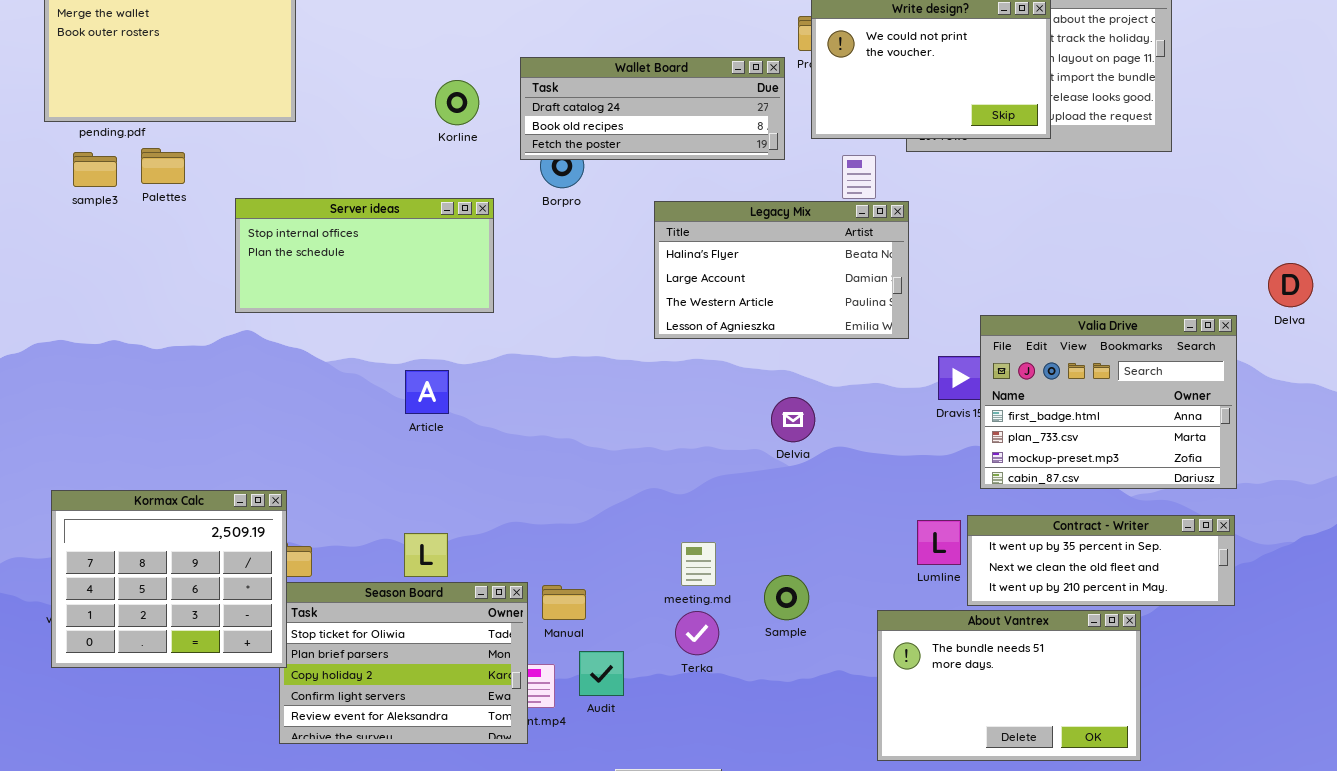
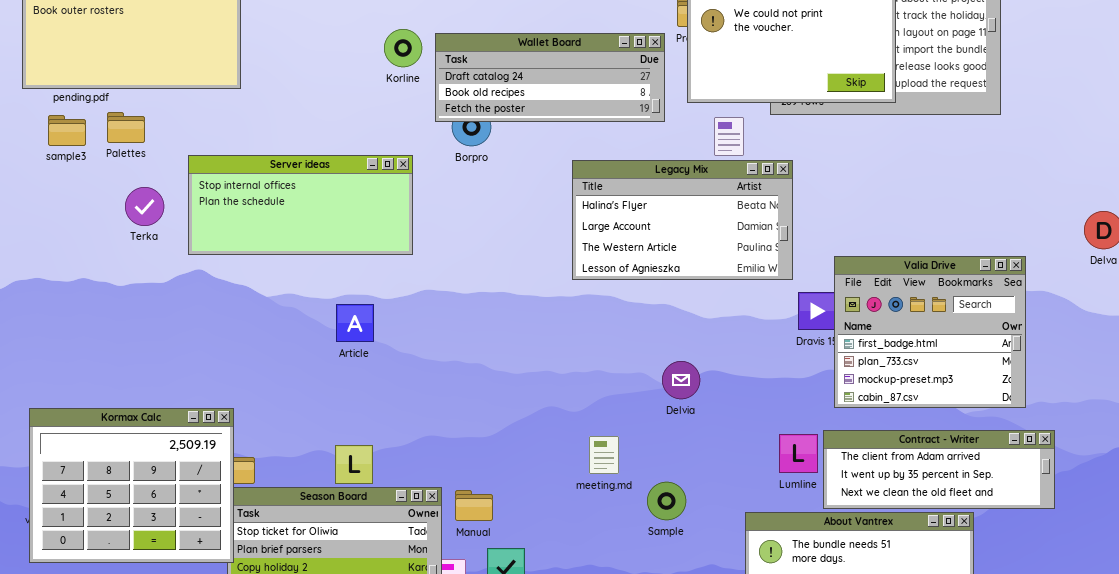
Korline: [435,80,479,125] -> [384,29,422,67], moved
Legacy Mix: [654,201,909,339] -> [572,160,793,280], moved
Valia Drive: [980,315,1237,489] -> [834,256,1026,408], resized
Delvia: [771,397,815,442] -> [662,361,700,399], moved
Contract - Writer: [967,515,1235,606] -> [823,430,1055,509], scrolled up 1 row
meeting.md: [681,542,716,586] -> [589,436,619,474], moved
Terka: [675,611,719,655] -> [125,187,164,226], moved

